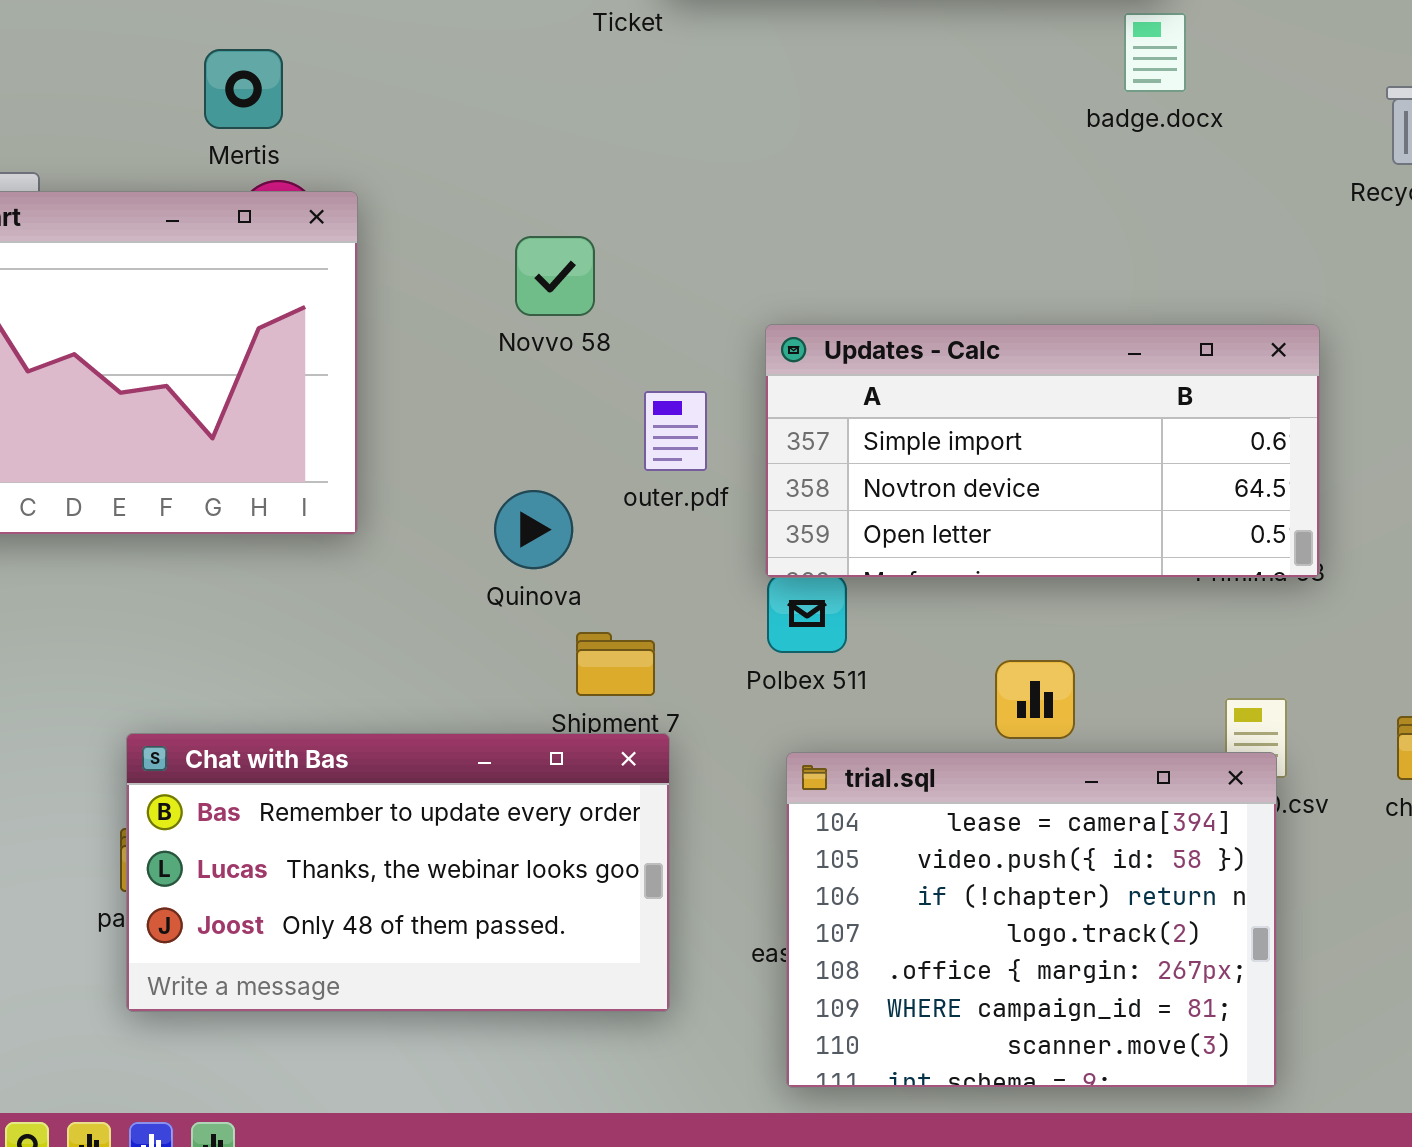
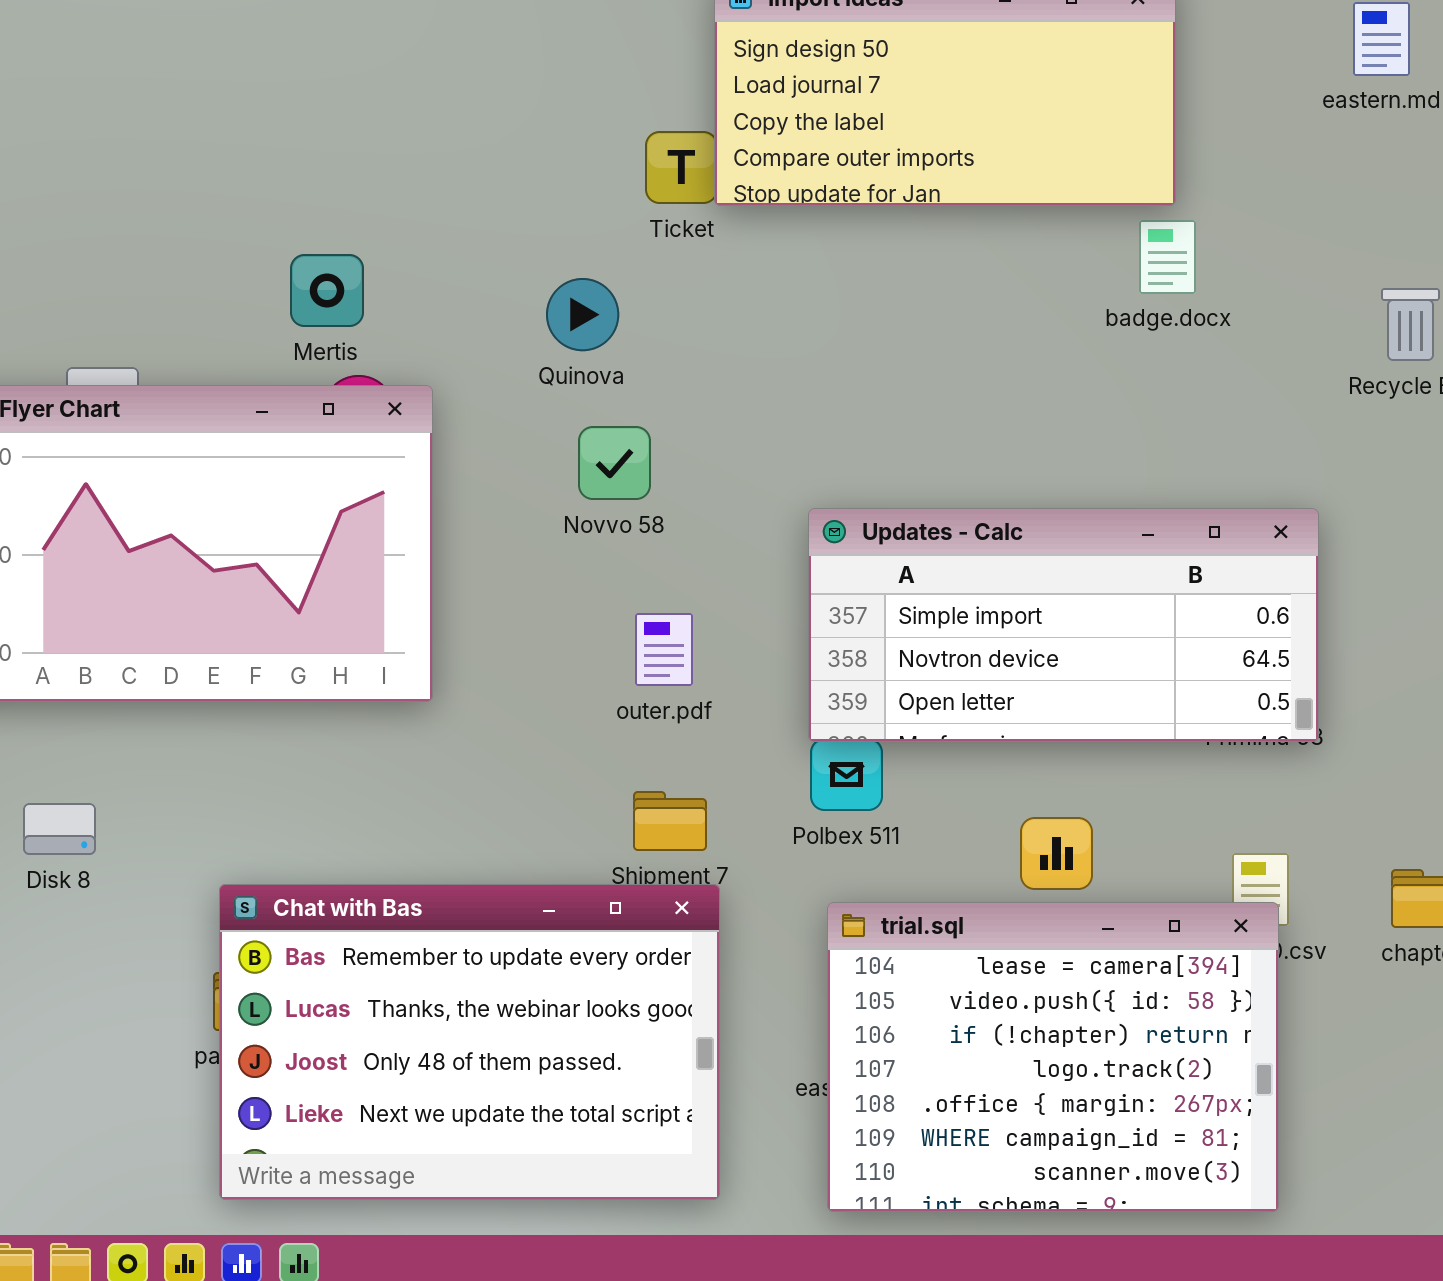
outer.pdf: [644,391,707,471] -> [635,613,693,686], moved
Quinova: [494,490,573,569] -> [546,278,619,351], moved
Chat with Bas: [126,733,670,1012] -> [219,884,720,1200], resized

